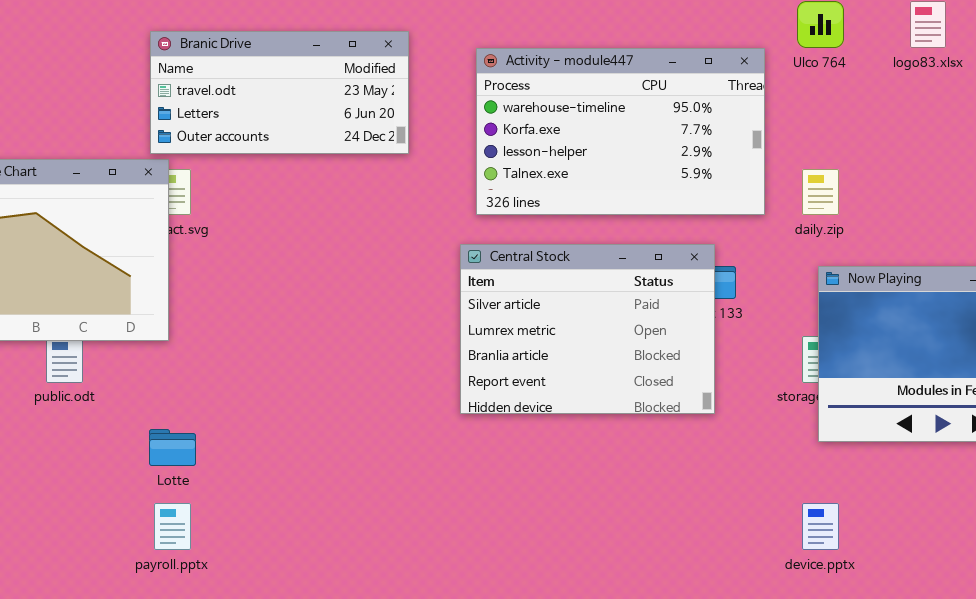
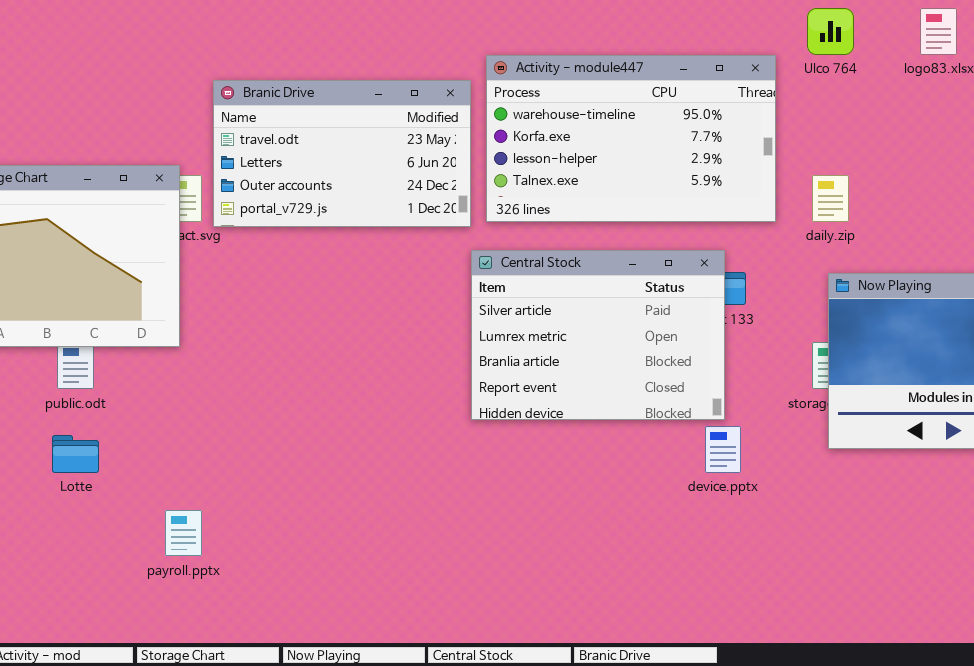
Branic Drive: [150,31,409,154] -> [213,80,471,227], moved, resized
Lotte: [149,429,196,466] -> [52,435,99,473], moved
device.pptx: [802,503,839,550] -> [705,426,741,473], moved

